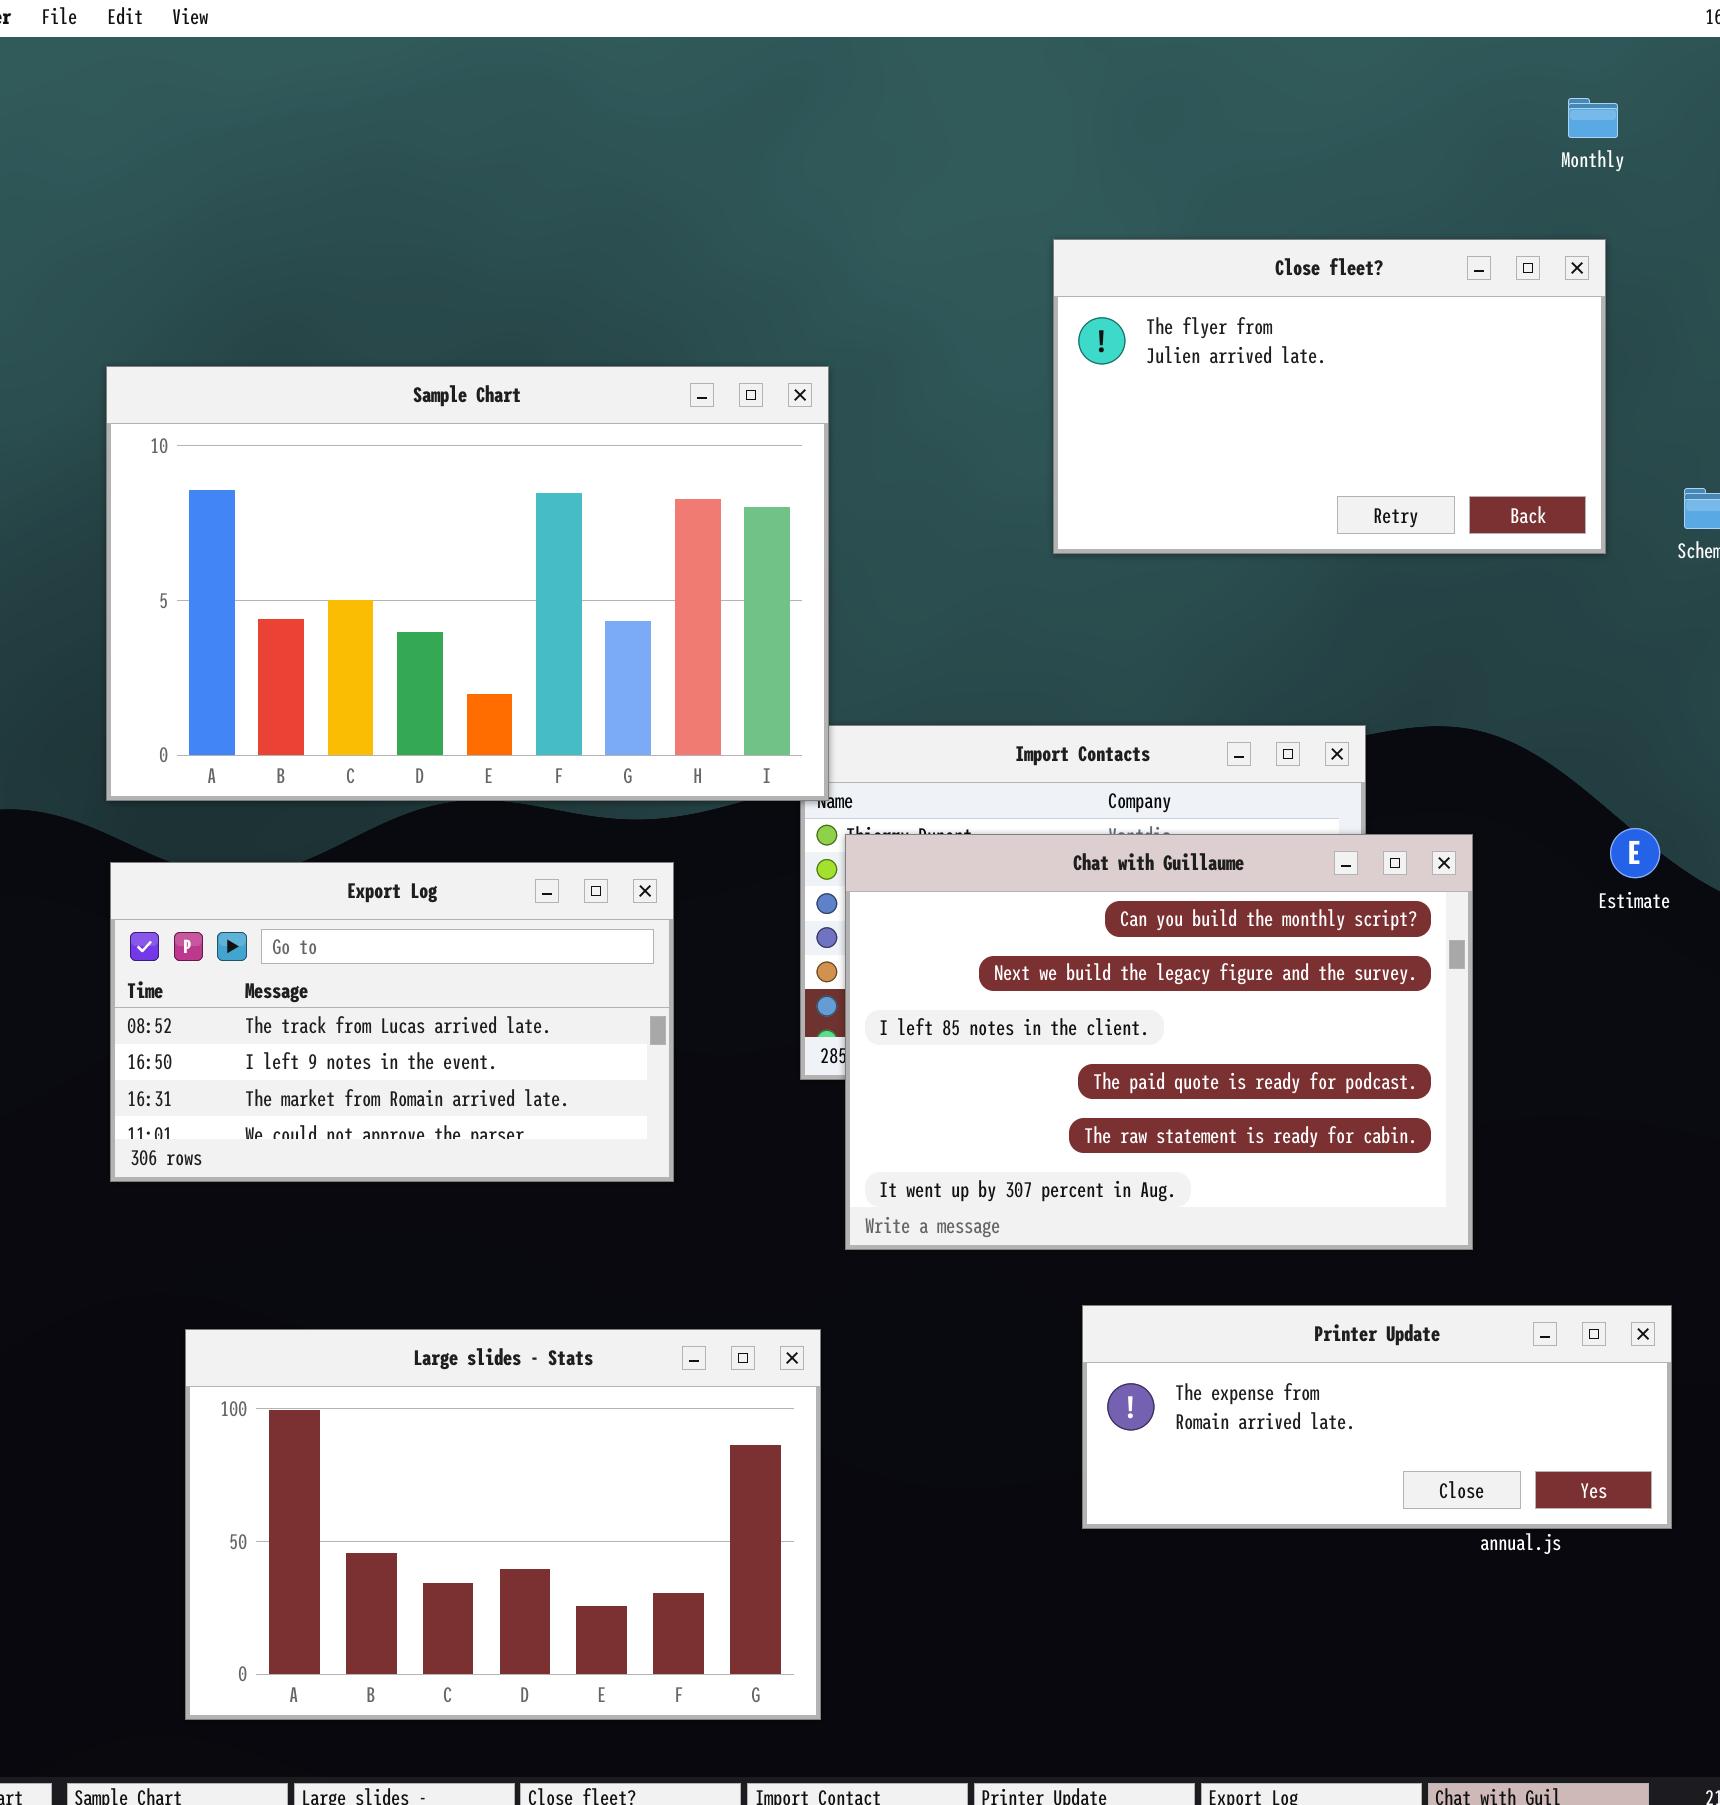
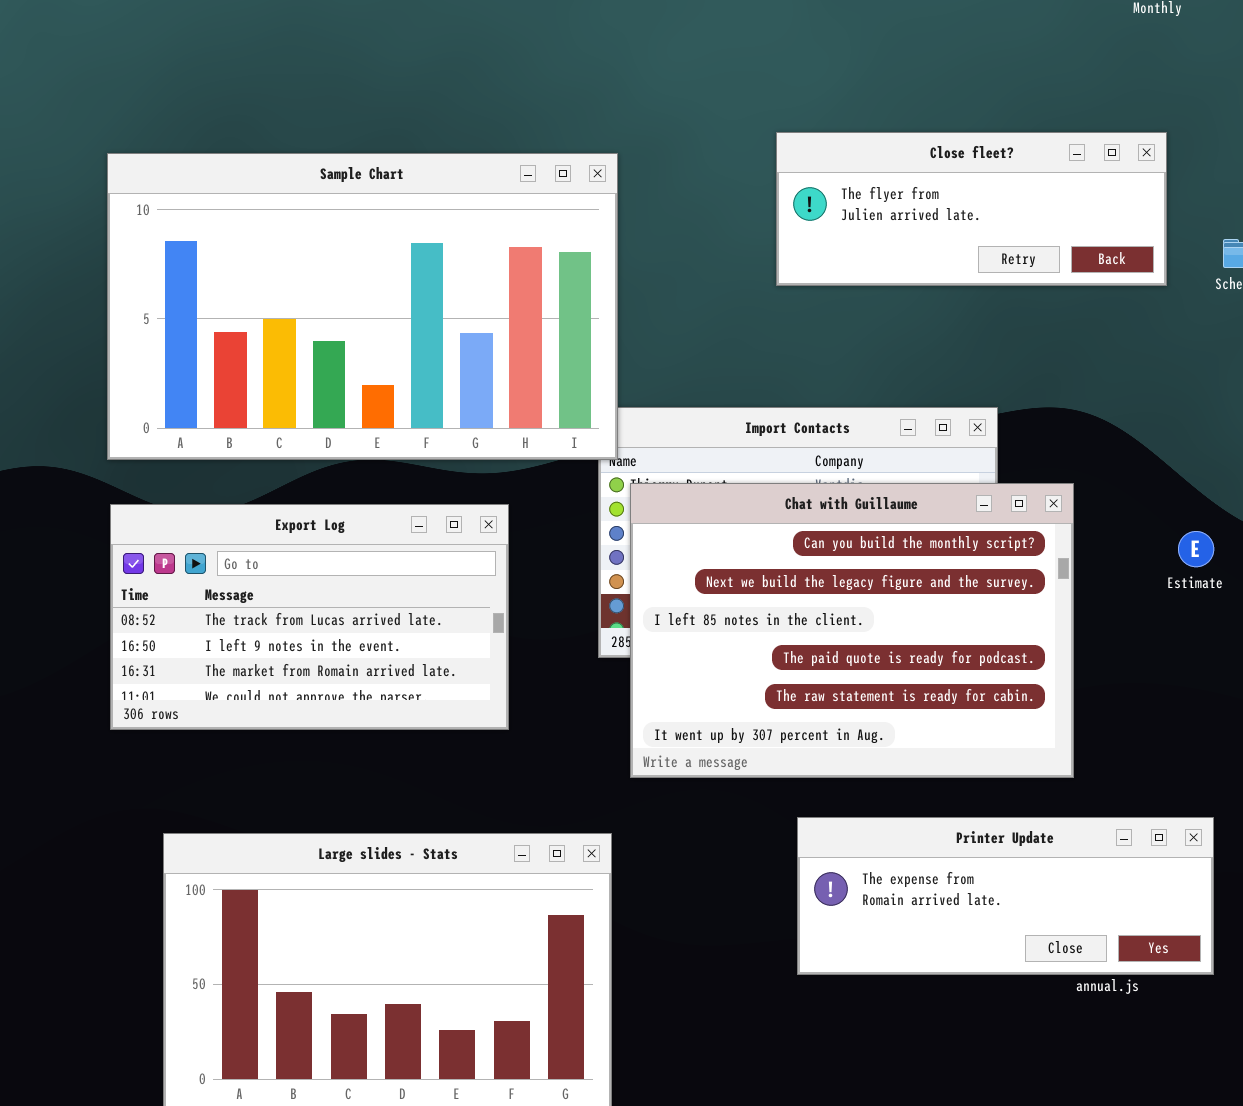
Close fleet?: [1053,239,1606,554] -> [776,132,1167,286], resized
Estimate: [1610,828,1660,878] -> [1178,531,1214,567], moved

